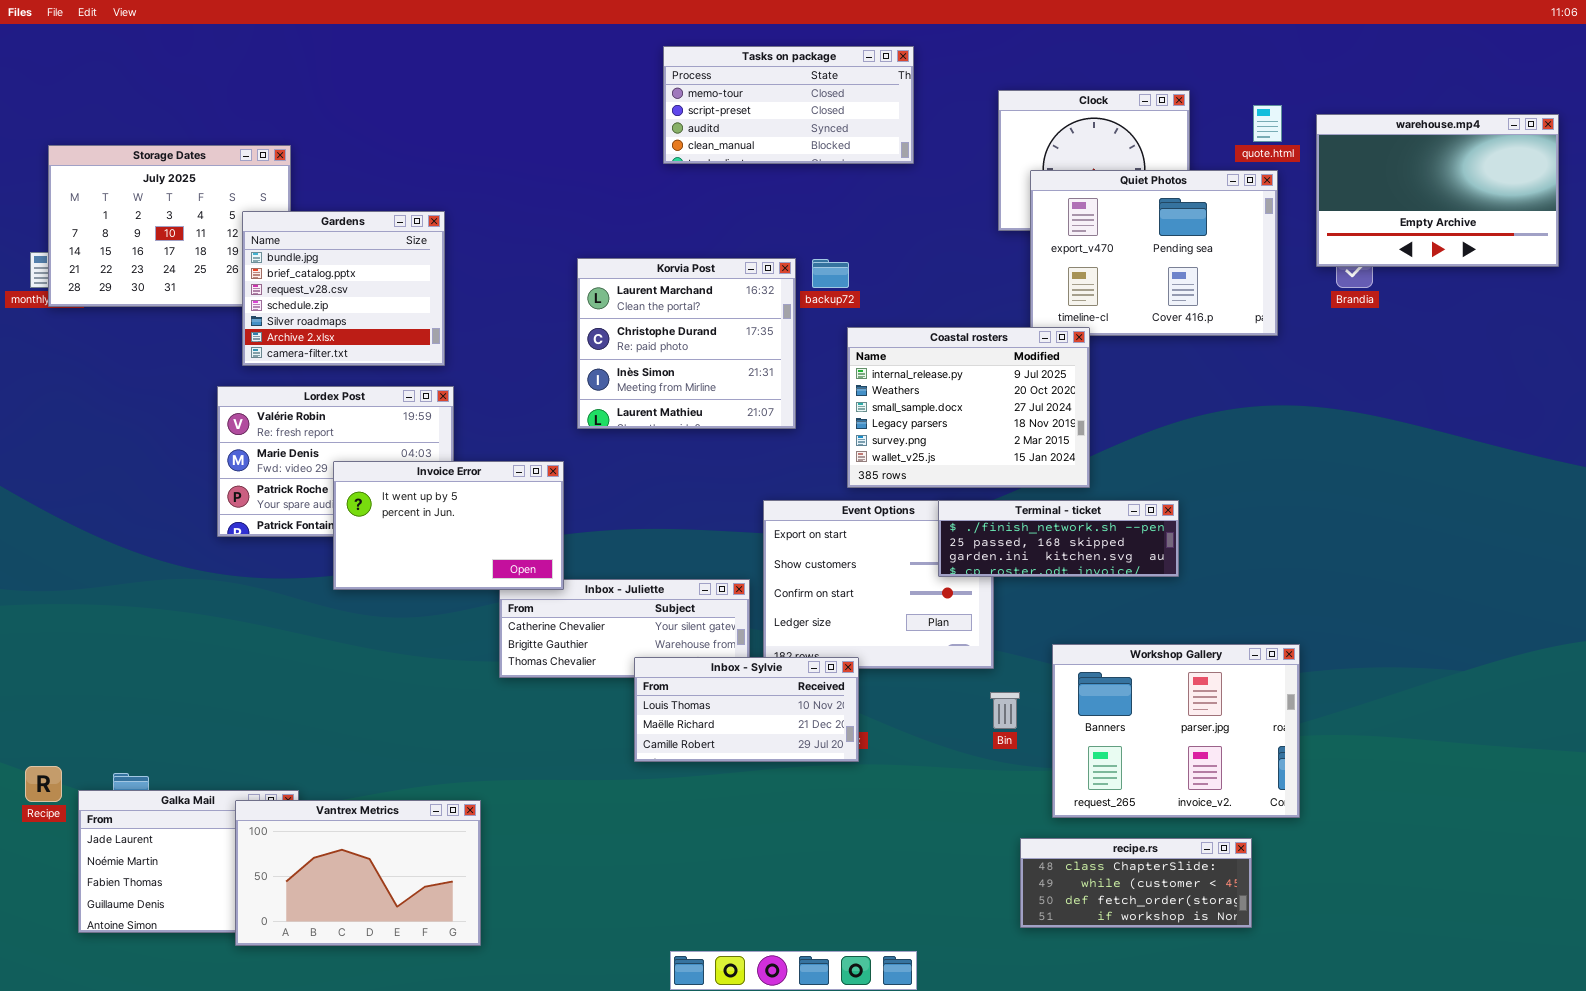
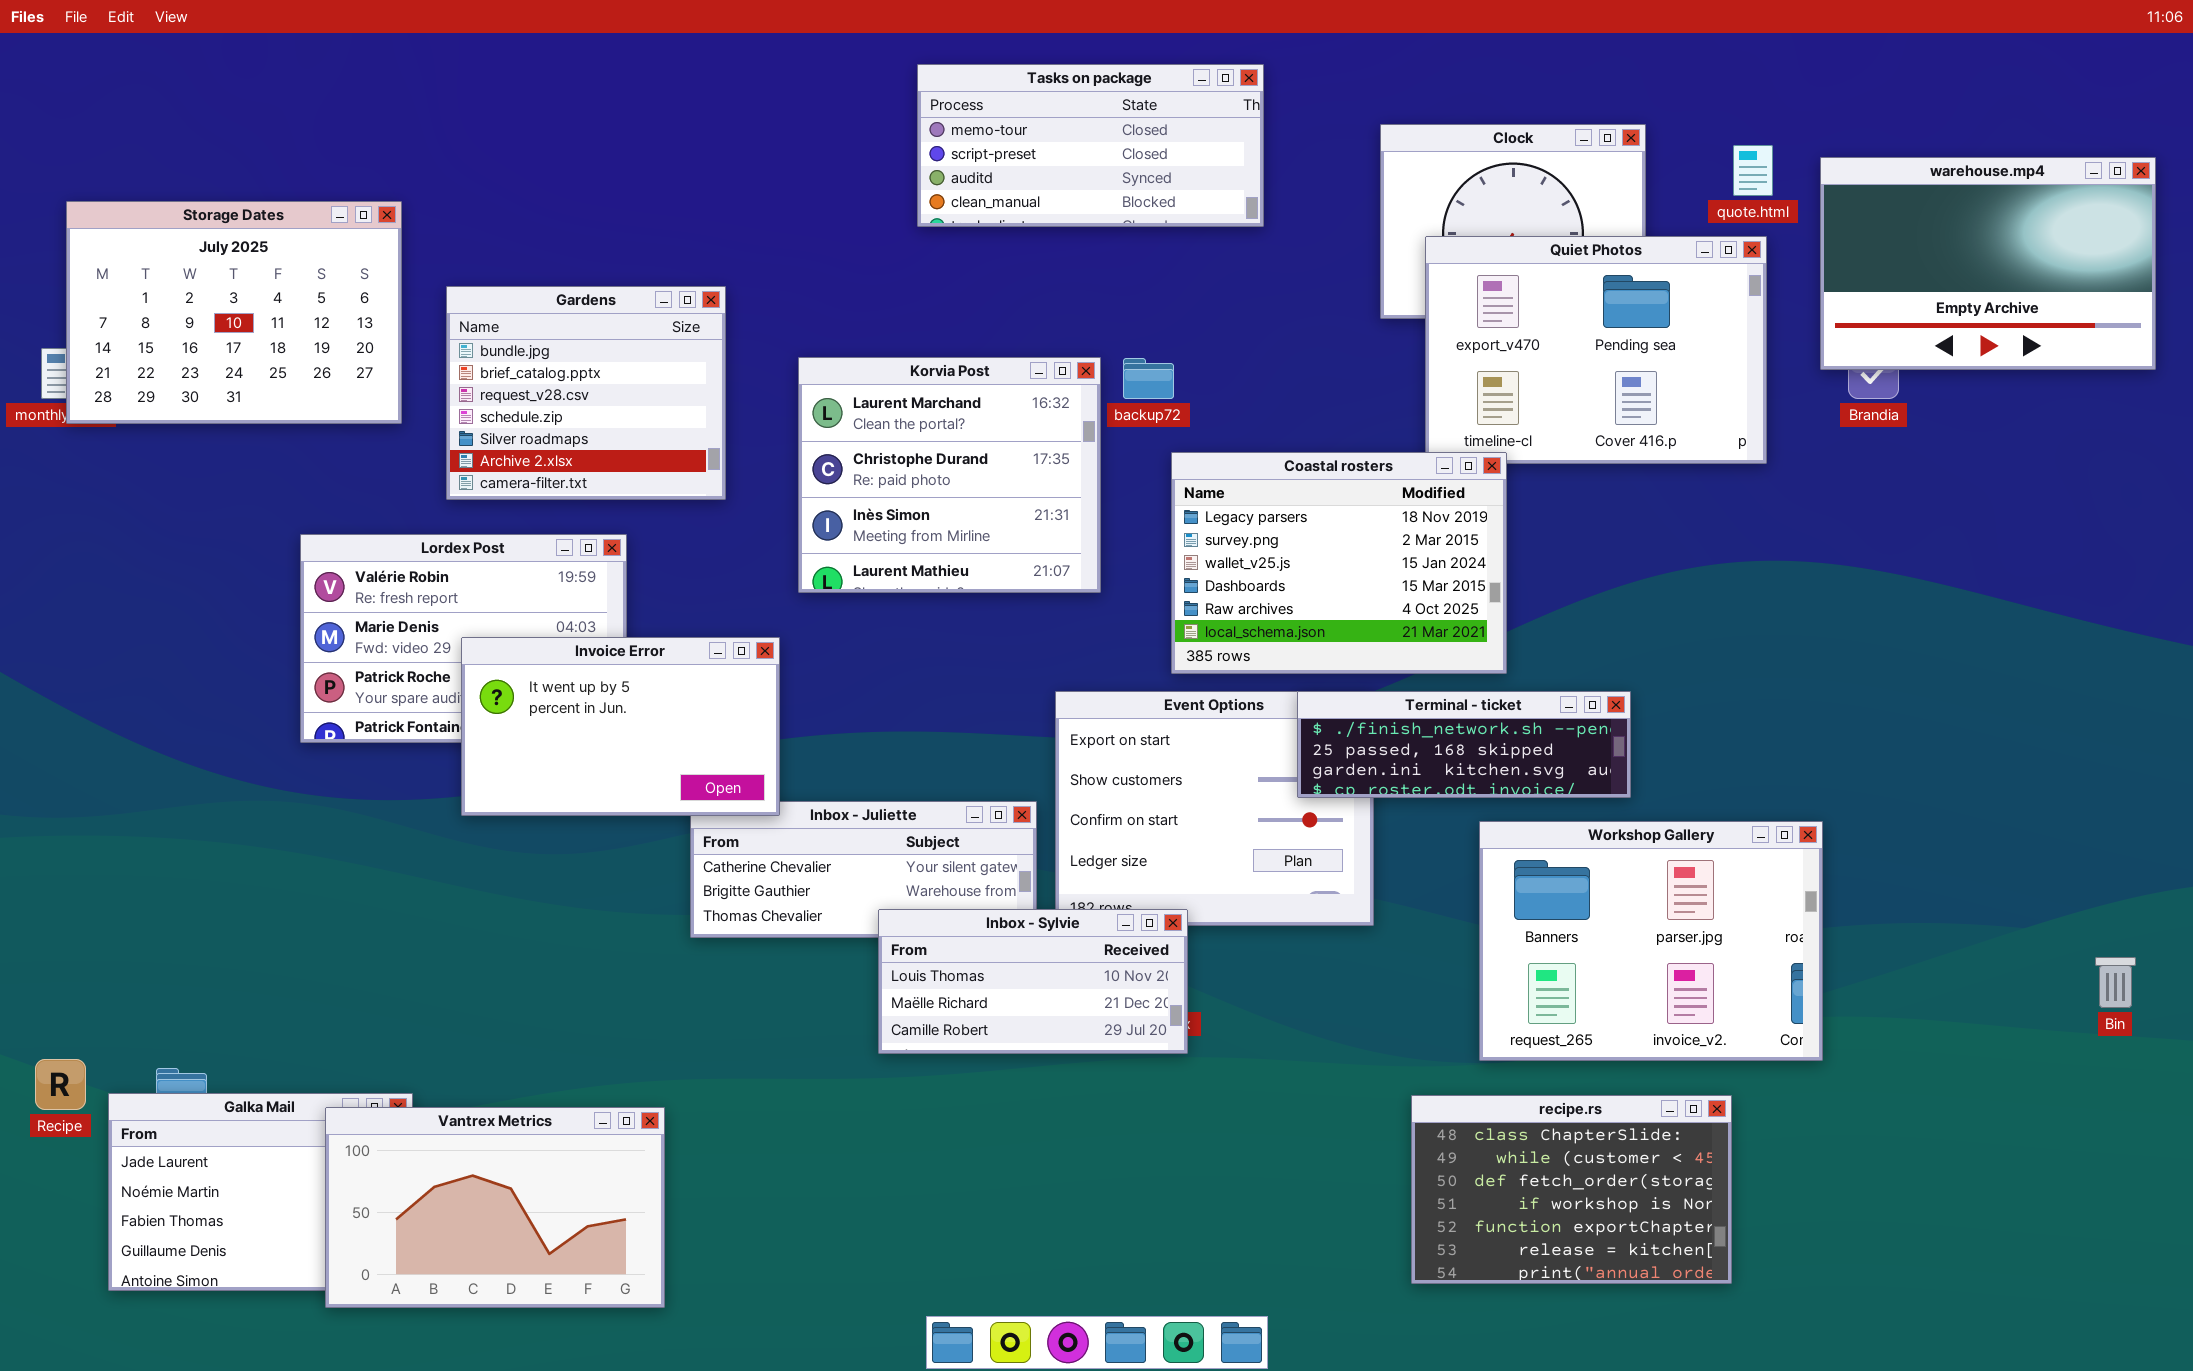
Gardens: [242,211,445,366] -> [446,286,726,500], moved
Coastal rosters: [847,327,1090,488] -> [1171,452,1507,674], scrolled down 3 rows
Workshop Gallery: [1052,644,1300,818] -> [1479,821,1823,1061], moved
Bin: [990,692,1020,729] -> [2095,957,2136,1008], moved
recipe.rs: [1020,838,1252,928] -> [1411,1095,1732,1284], resized

